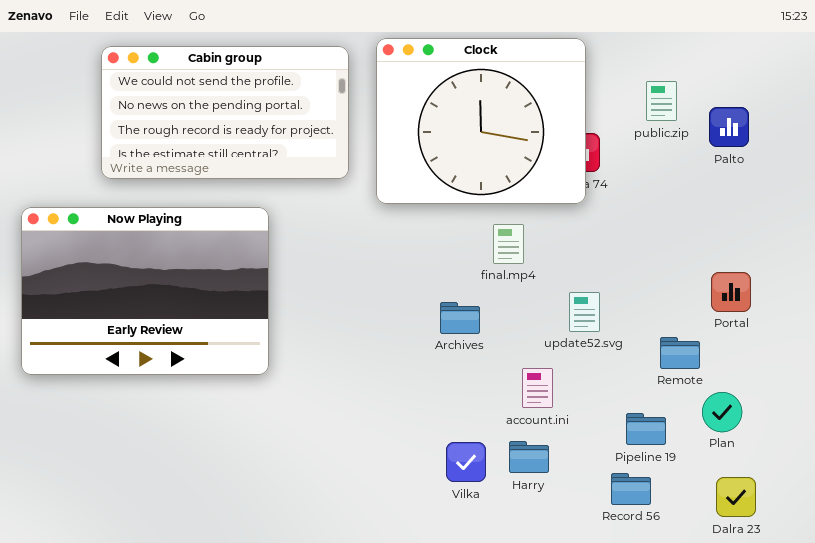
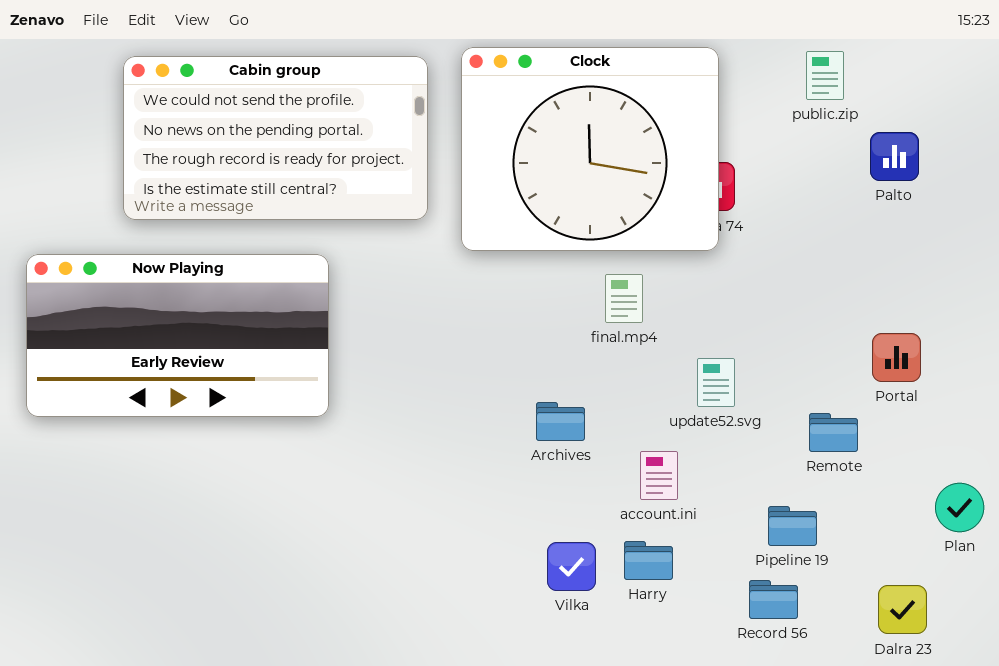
public.zip: [646,81,677,121] -> [806,51,844,100], moved
Now Playing: [21,207,269,375] -> [26,254,329,417], resized
Archives: [440,302,480,334] -> [536,402,585,441], moved
Plan: [702,392,742,432] -> [935,483,984,532], moved

